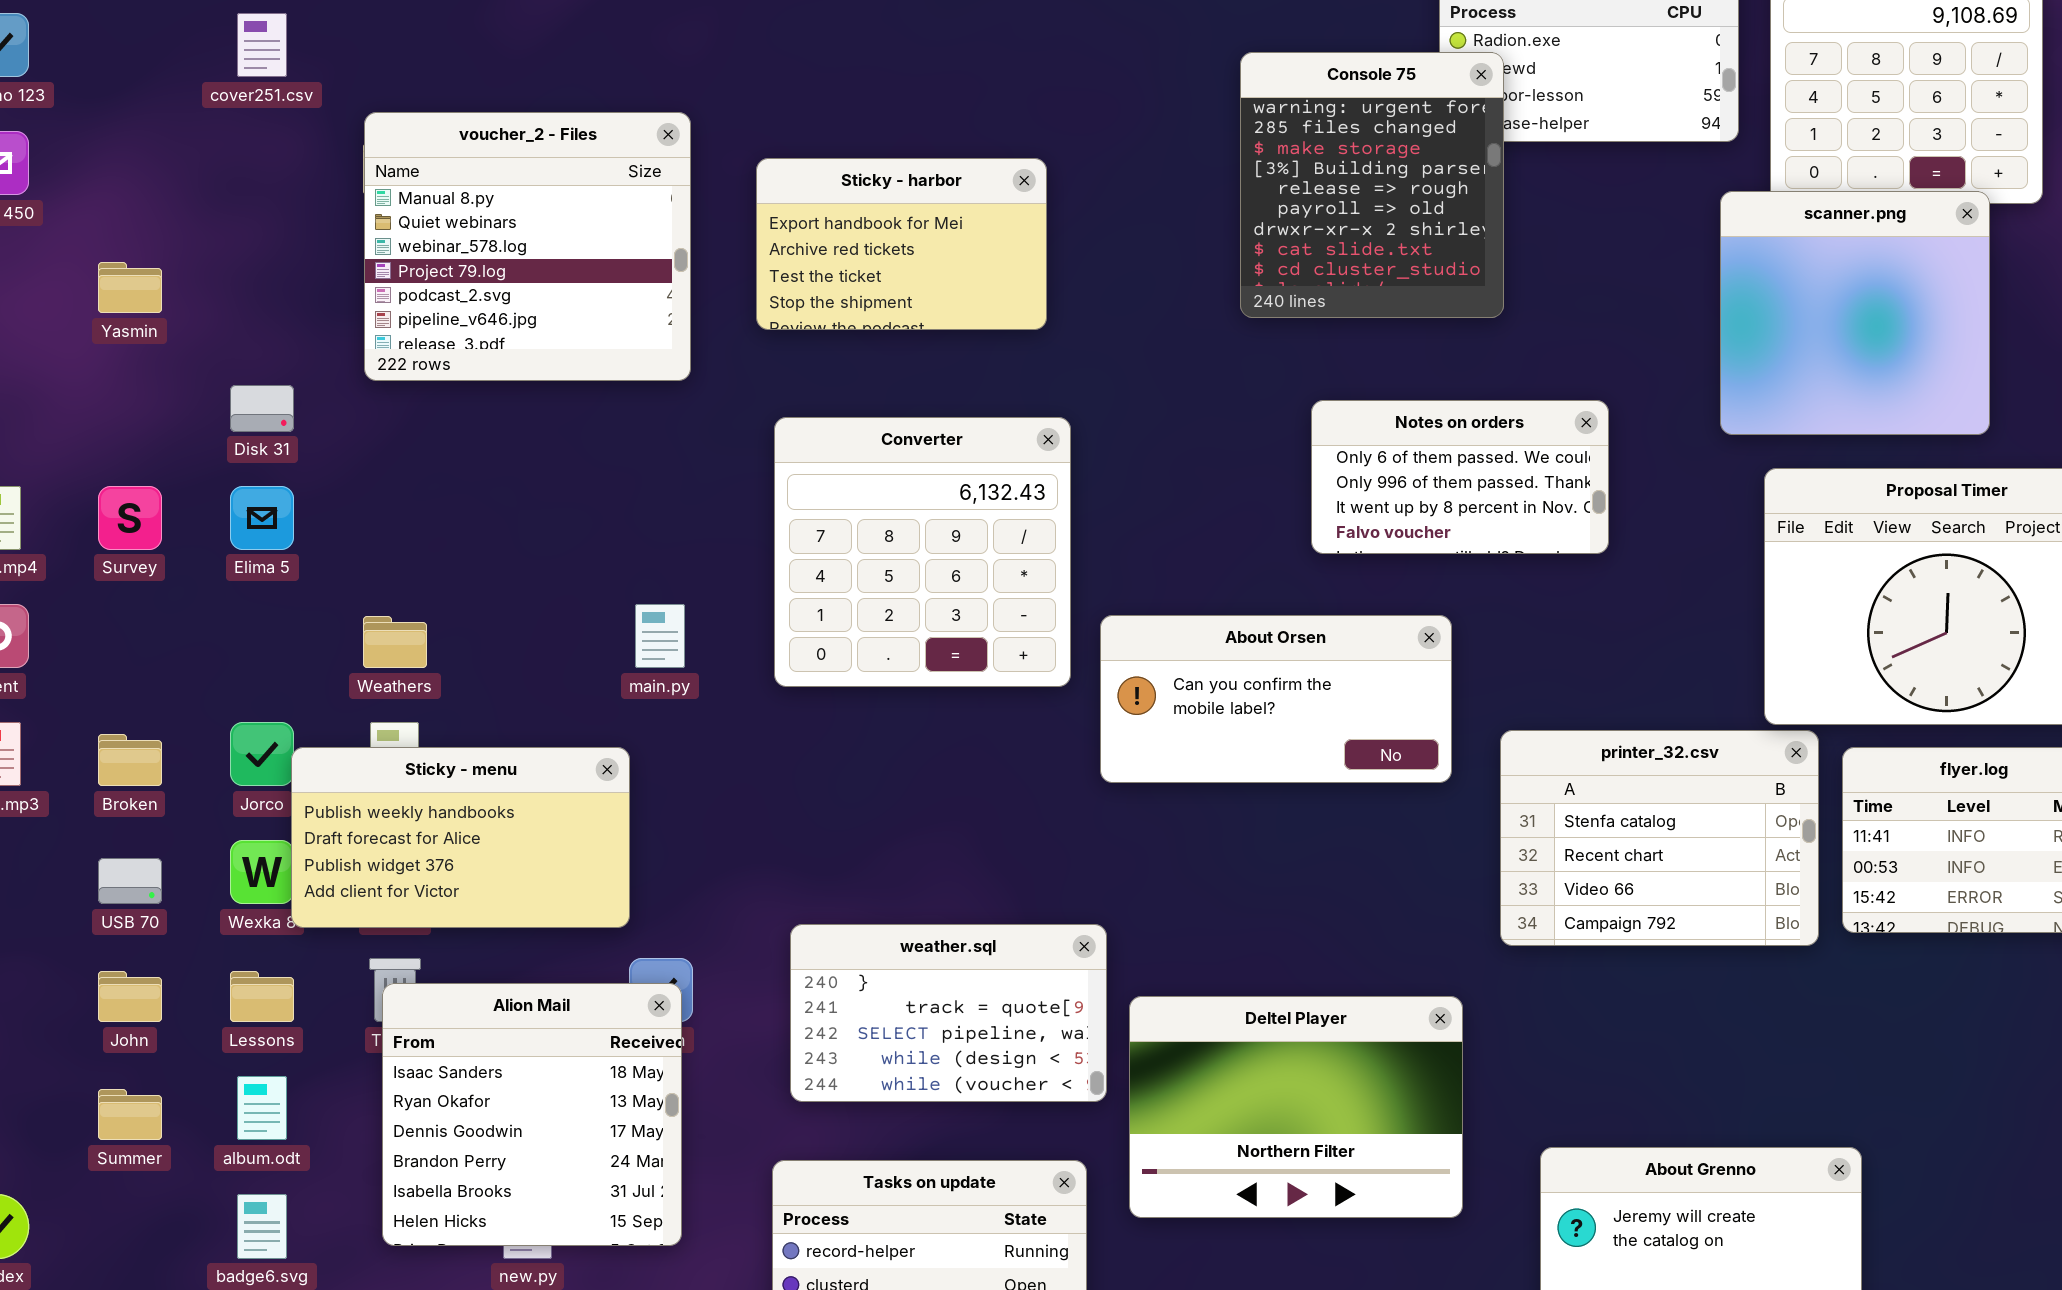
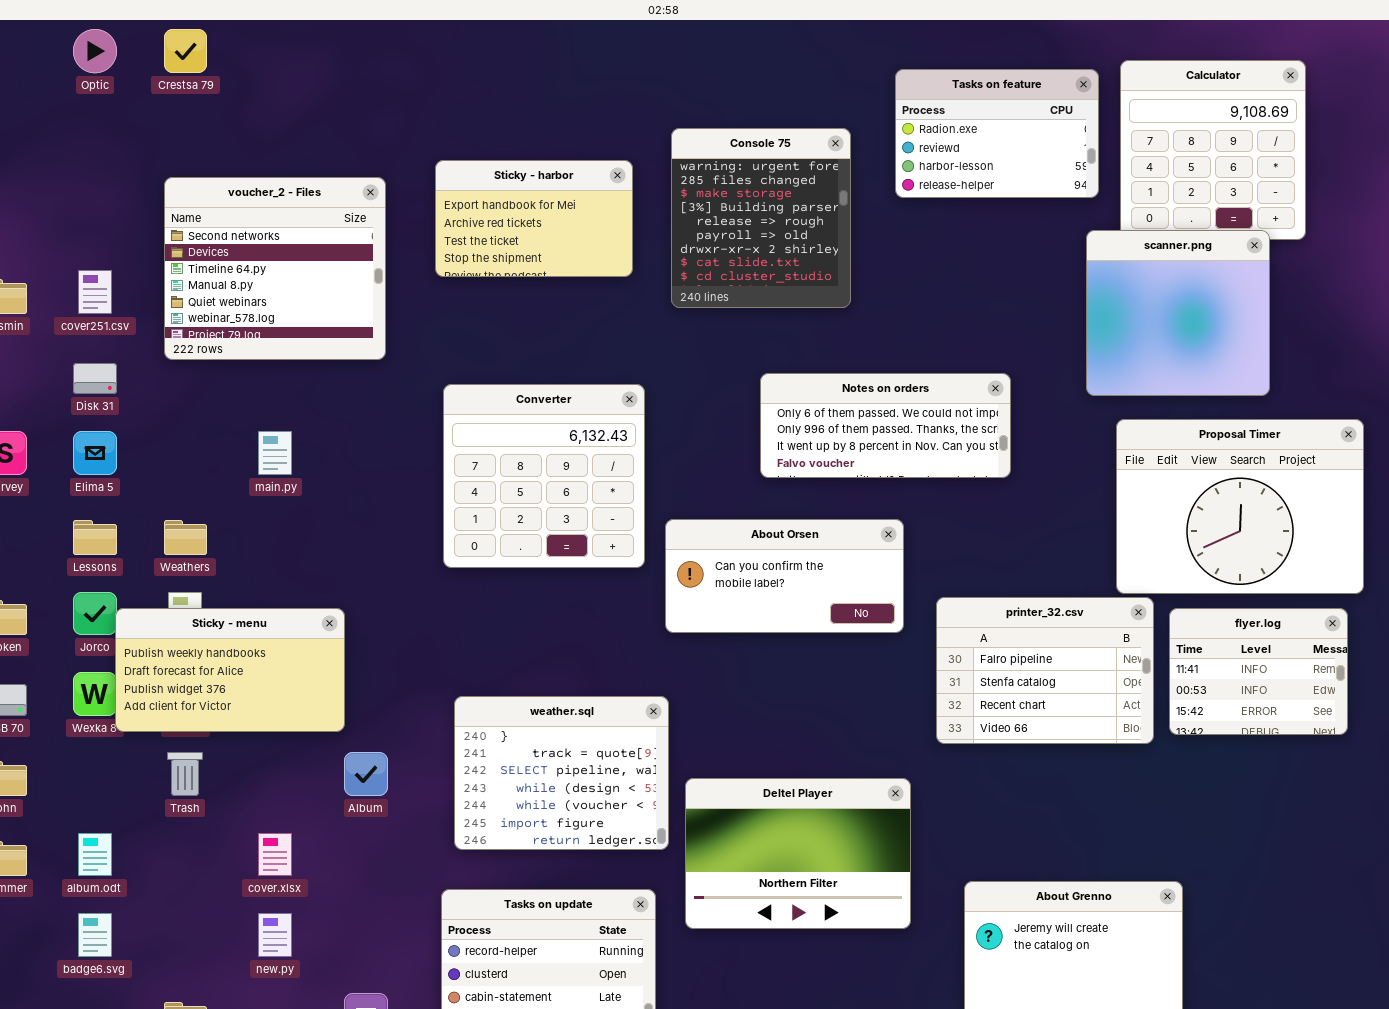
cover251.csv: [237,13,287,77] -> [78,270,112,314], moved
Console 75: [1240,52,1504,318] -> [671,128,851,308], moved
voucher_2 - Files: [364,112,691,381] -> [164,177,386,360], scrolled up 3 rows
Sticky - harbor: [756,158,1047,330] -> [435,160,633,277], moved
Notes on orders: [1311,400,1609,554] -> [760,373,1011,478], resized
main.py: [635,604,685,668] -> [258,431,292,475], moved
printer_32.csv: [1500,730,1819,946] -> [936,597,1154,744], scrolled up 1 row
weather.sql: [790,924,1107,1102] -> [454,696,669,850], resized
Lessons: [230,971,294,1022] -> [73,520,117,555], moved
Alion Mail: [382,983,682,1246] -> none, closed

